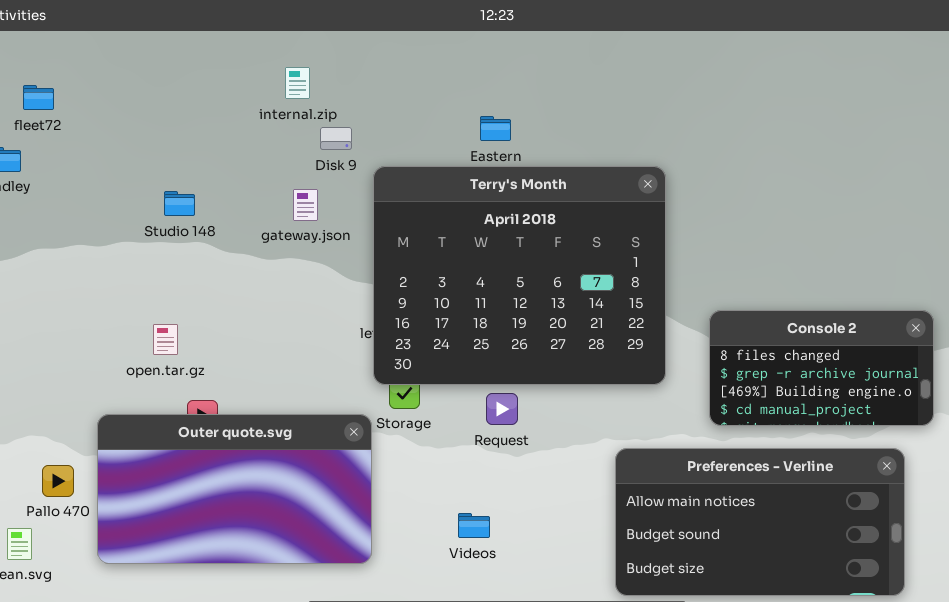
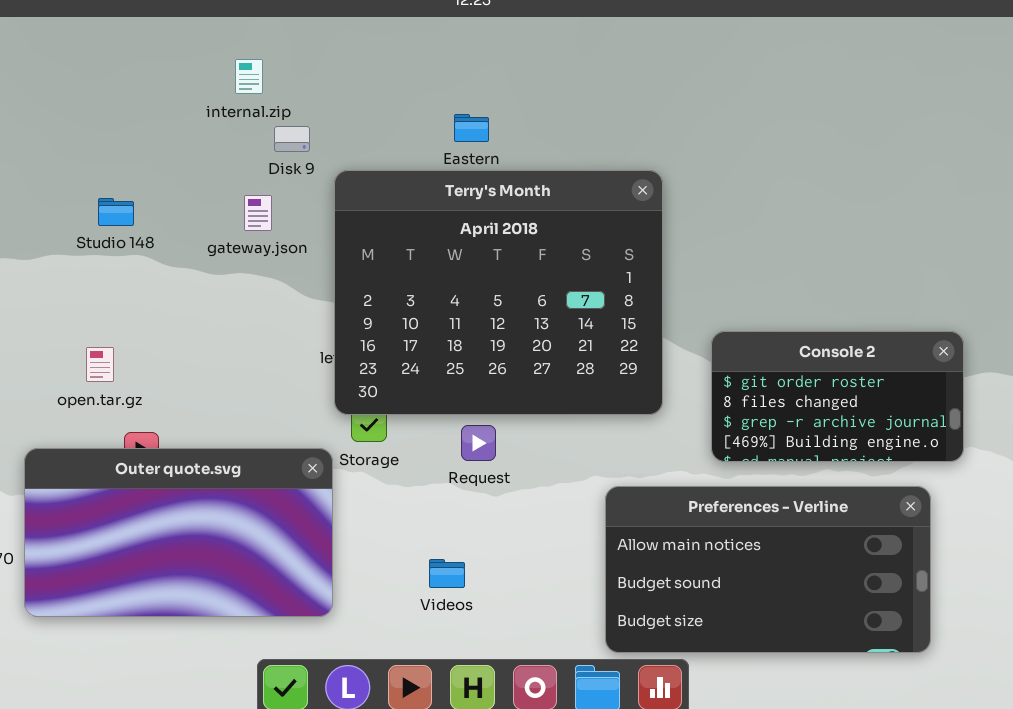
Console 2: [709,310,934,426] -> [711,331,964,462], scrolled up 1 row

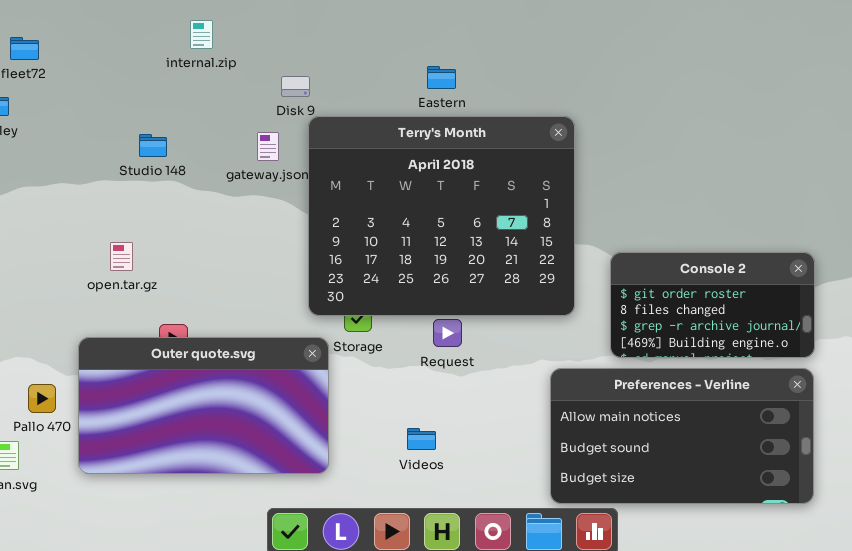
internal.zip: [235,59,263,94] -> [190,20,213,49], moved
Terry's Month: [334,170,663,415] -> [308,116,575,316], moved
Console 2: [711,331,964,462] -> [610,252,815,358], moved
open.tar.gz: [86,347,114,382] -> [110,242,133,271], moved

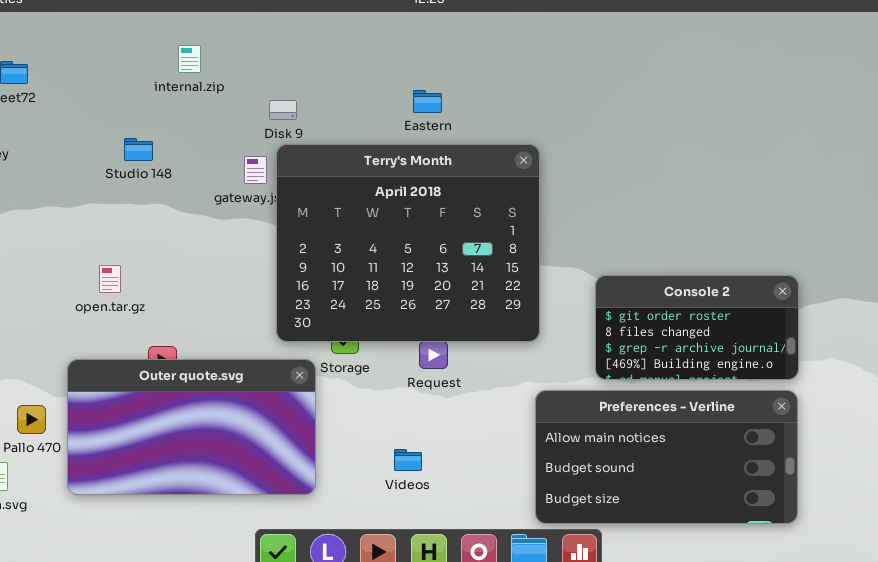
Terry's Month: [308,116,575,316] -> [276,144,540,342], moved
Studio 148: [139,134,167,157] -> [124,138,153,161], moved

